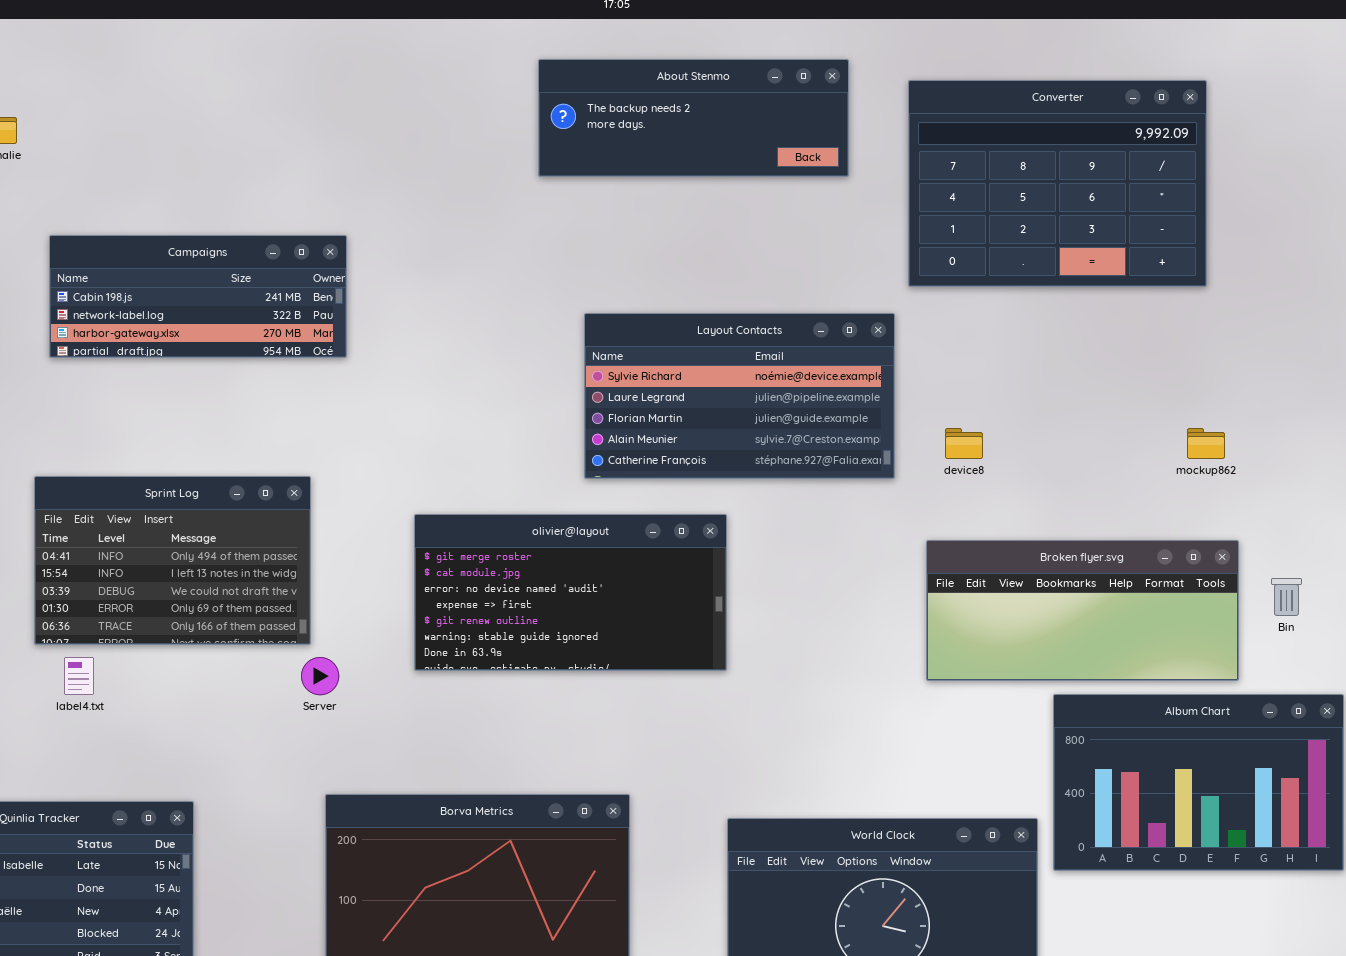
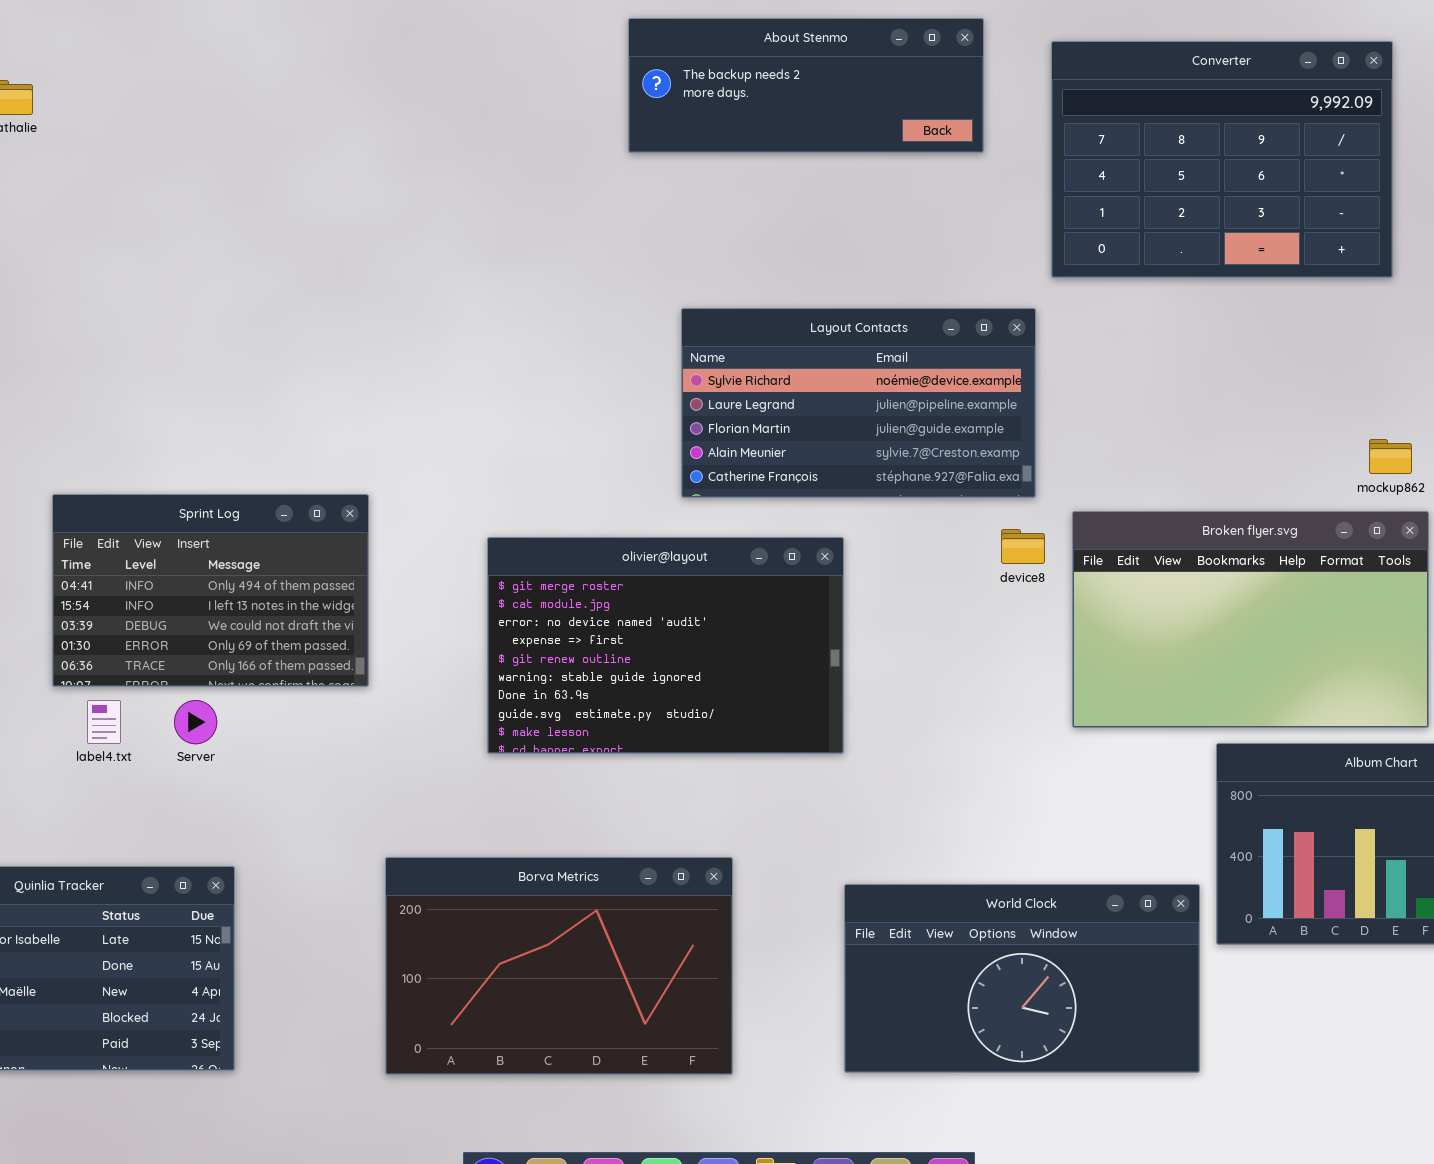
Campaigns: [49,235,347,358] -> none, closed
device8: [945,428,983,459] -> [1001,529,1045,564], moved
olivier@layout: [414,514,727,671] -> [487,537,844,754], resized
Broken flyer.svg: [926,540,1239,681] -> [1072,511,1429,728], resized
Server: [301,657,339,695] -> [174,700,217,744], moved

